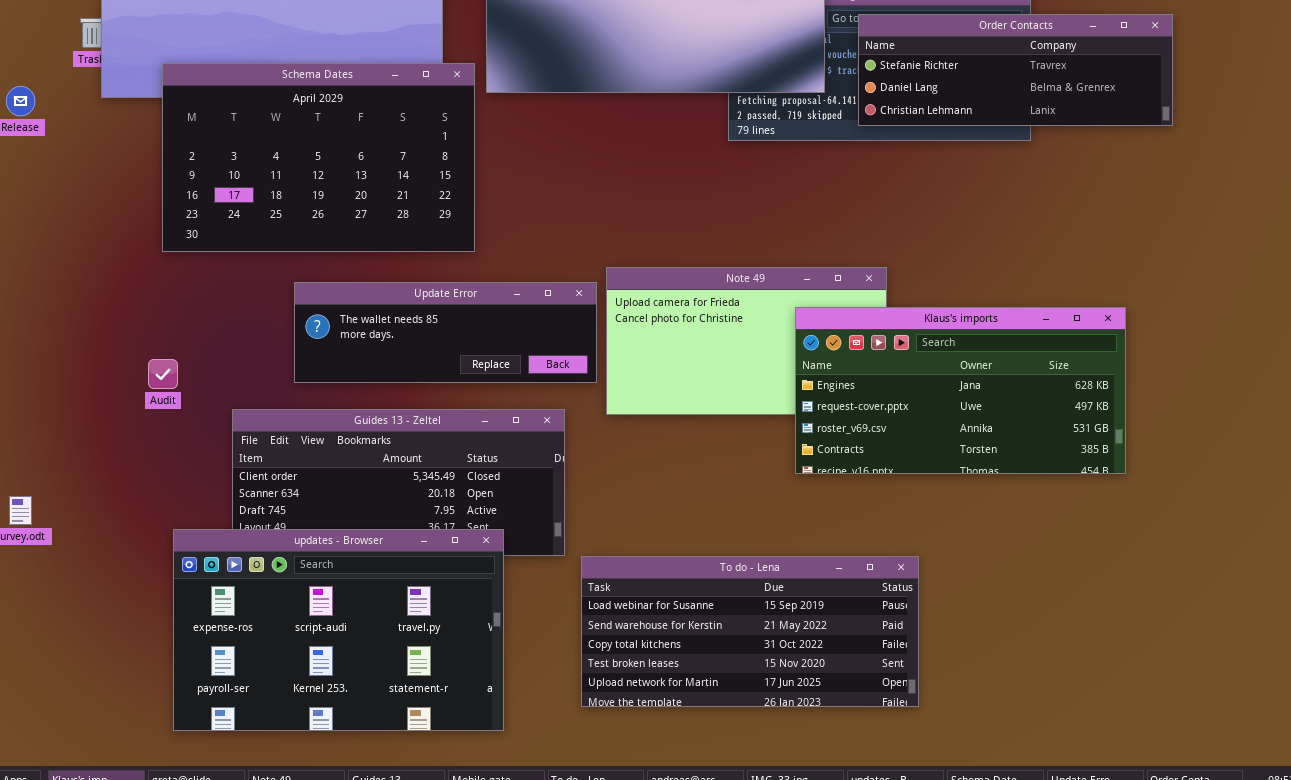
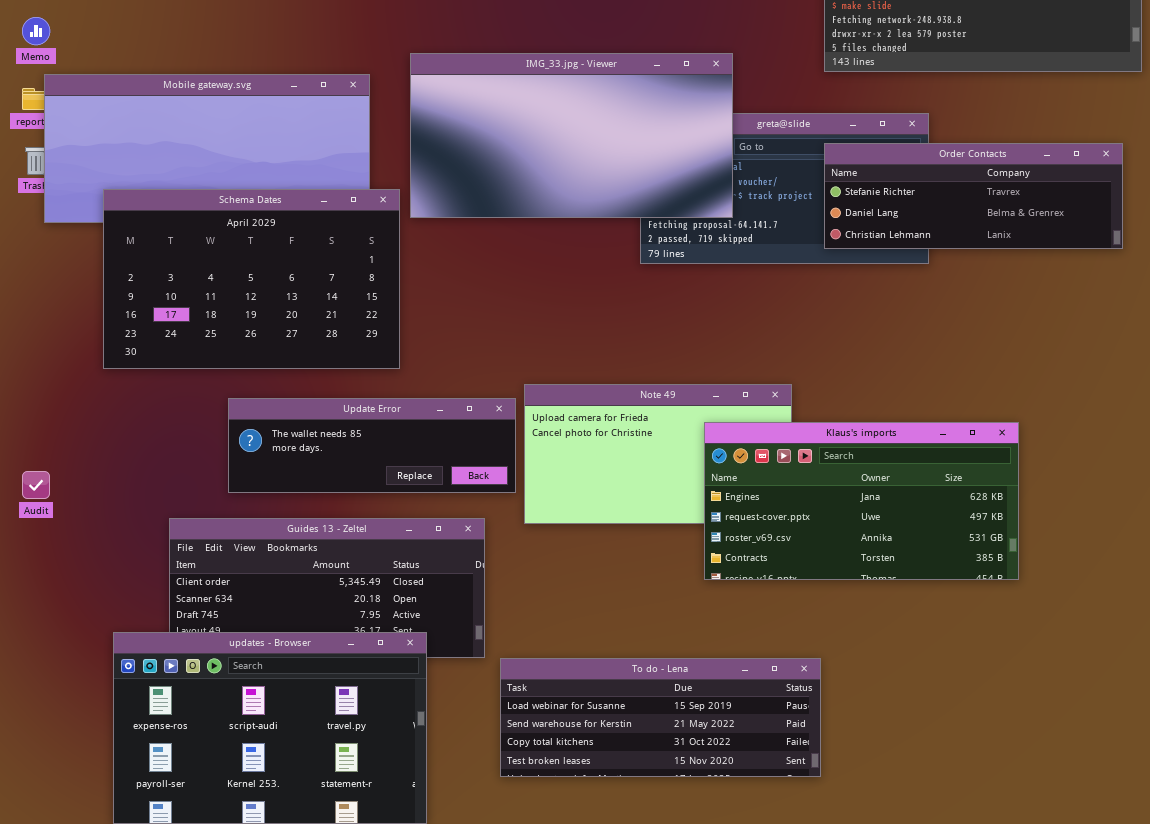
Order Contacts: [858,14,1173,126] -> [824,143,1123,249], moved
Audit: [148,359,178,389] -> [22,471,50,499], moved
To do - Lena: [581,556,919,707] -> [500,658,821,777], resized

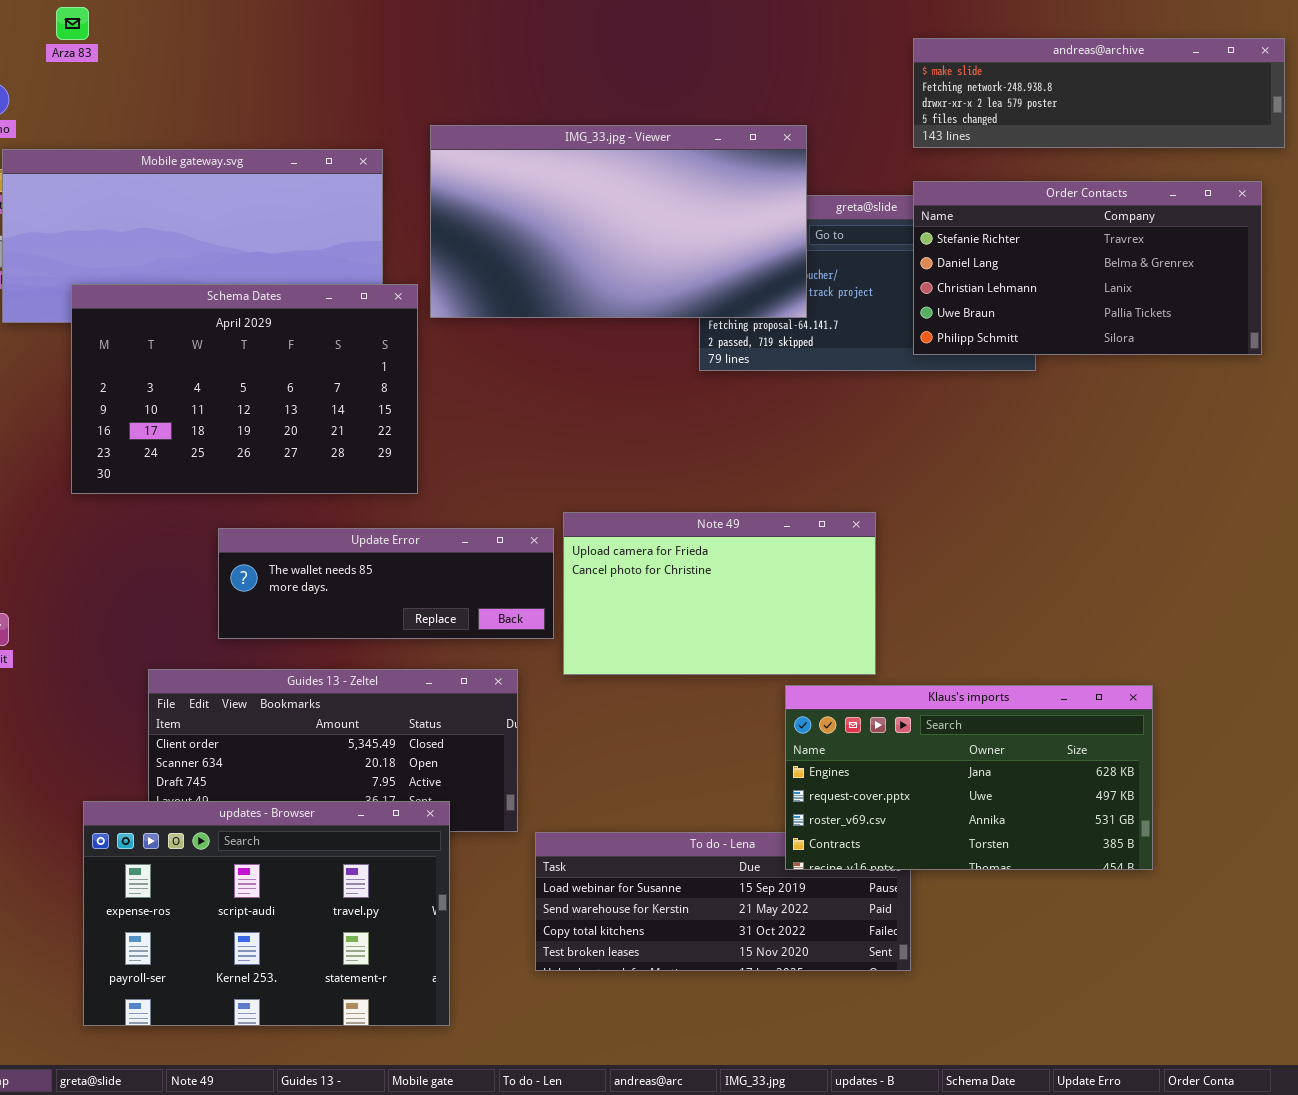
Order Contacts: [824,143,1123,249] -> [913,181,1262,355], resized
Klaus's imports: [704,422,1019,580] -> [785,685,1153,870], moved

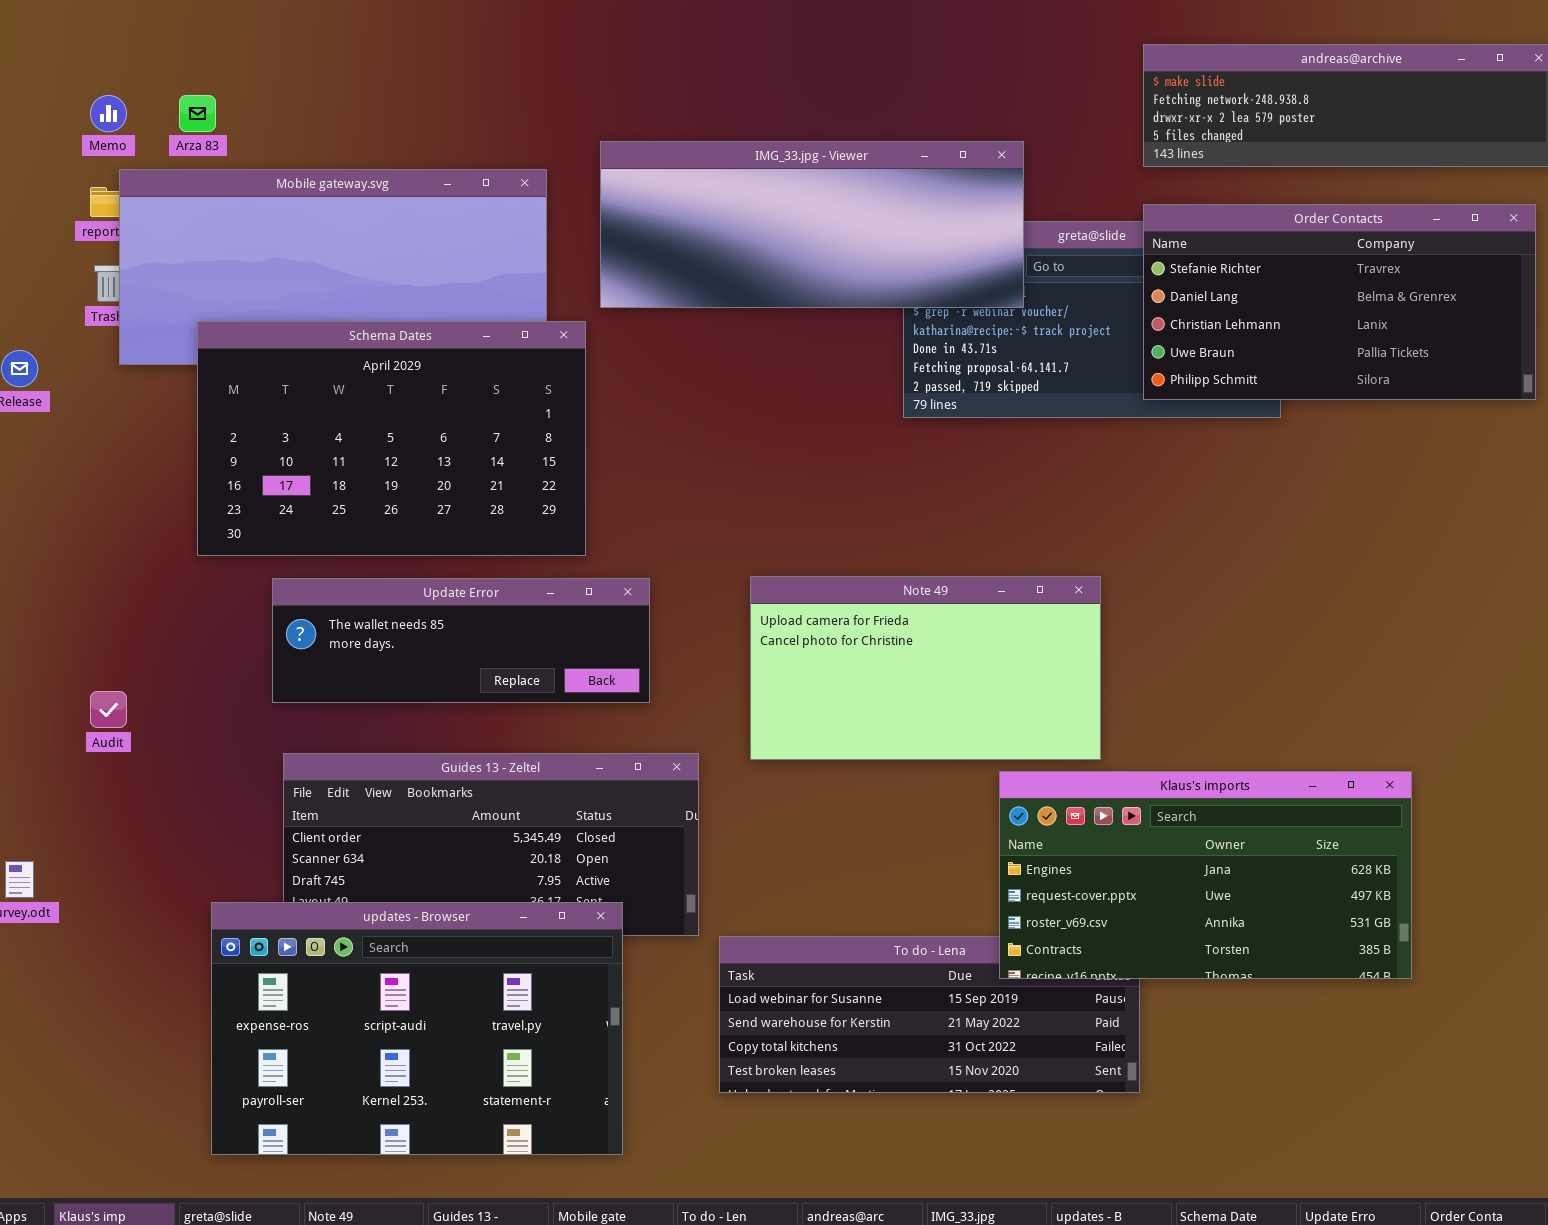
Arza 83: [56,7,89,40] -> [179,95,216,132], moved
IMG_33.jpg - Viewer: [430,125,807,318] -> [600,141,1024,308], resized
Update Error: [218,528,554,639] -> [272,578,650,703], moved

